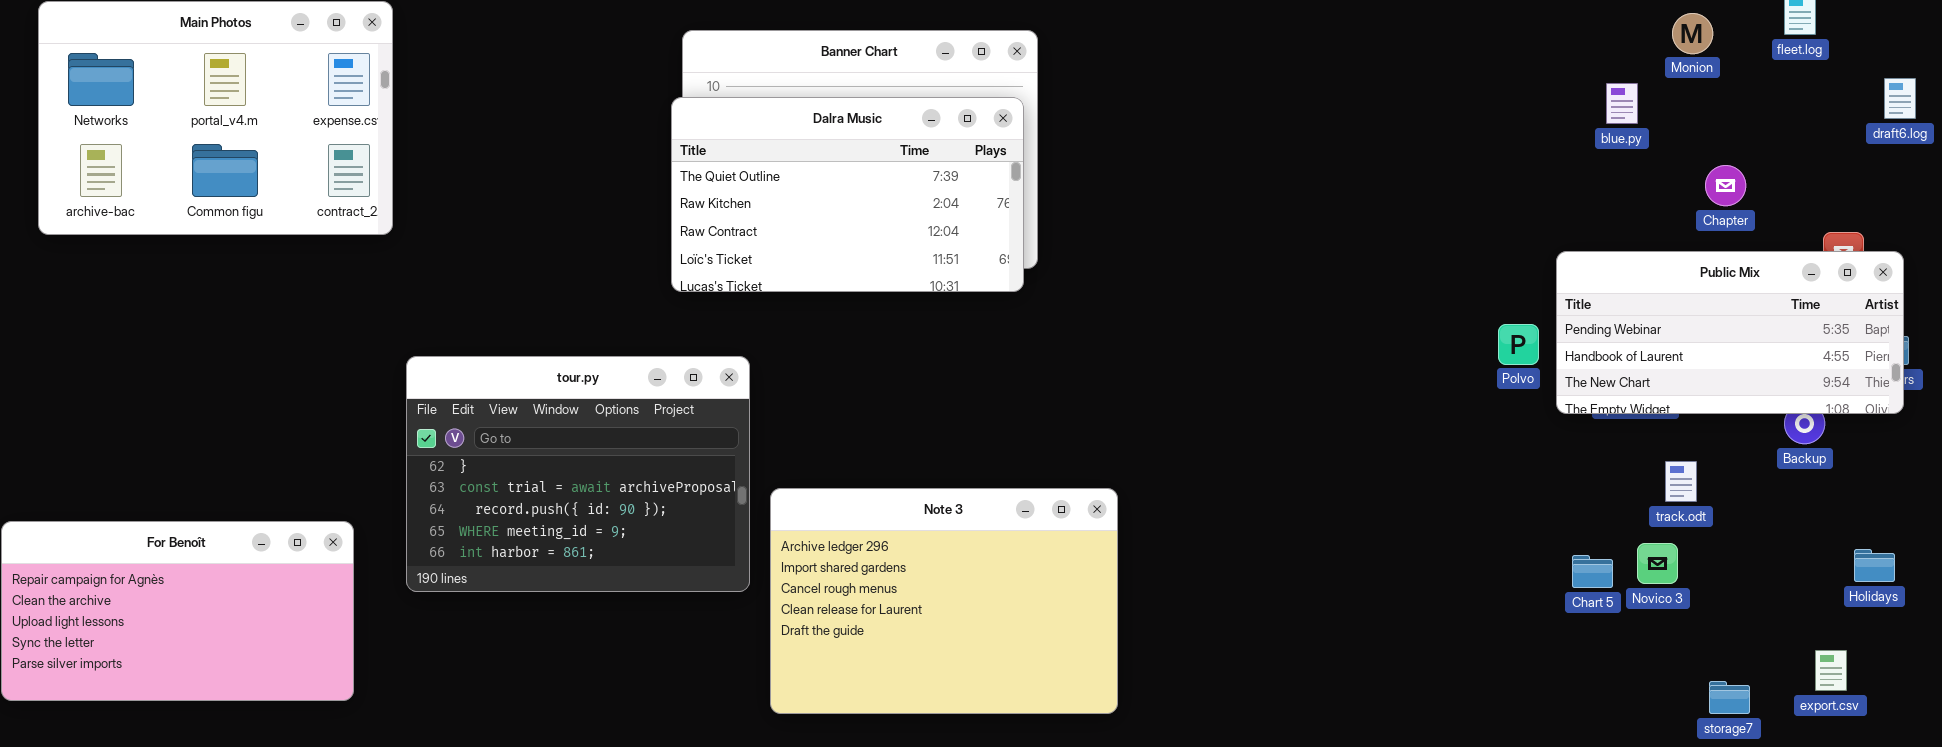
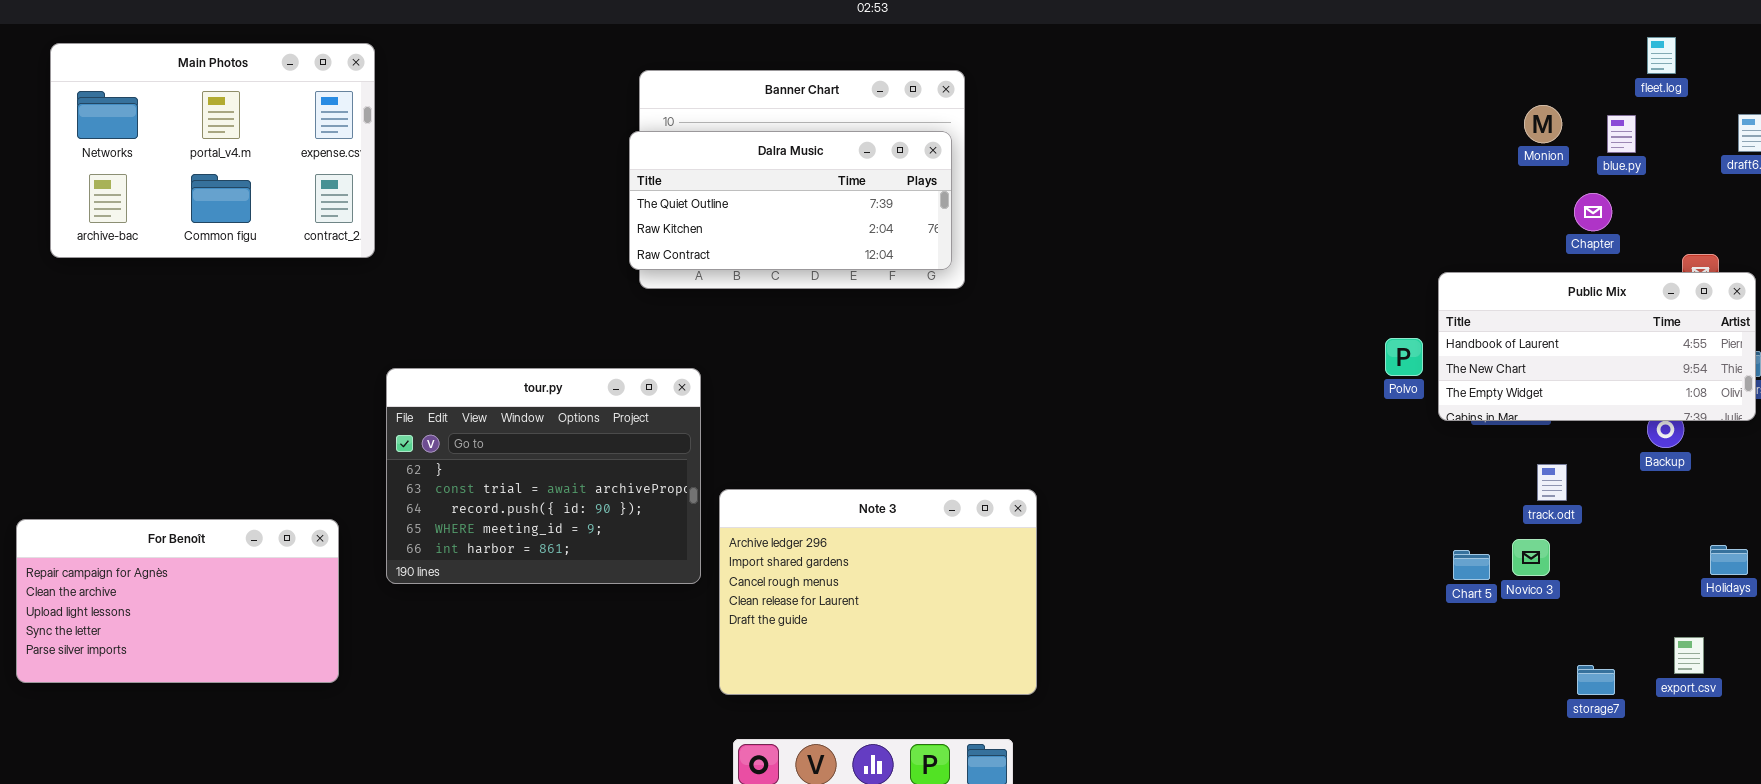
Monion: [1672,13,1713,54] -> [1524,105,1562,143], moved
blue.py: [1606,83,1638,124] -> [1607,115,1636,153], moved
Dalra Music: [671,97,1024,292] -> [629,131,952,270], resized
Public Mix: [1556,251,1904,414] -> [1438,272,1756,421], scrolled down 1 row

